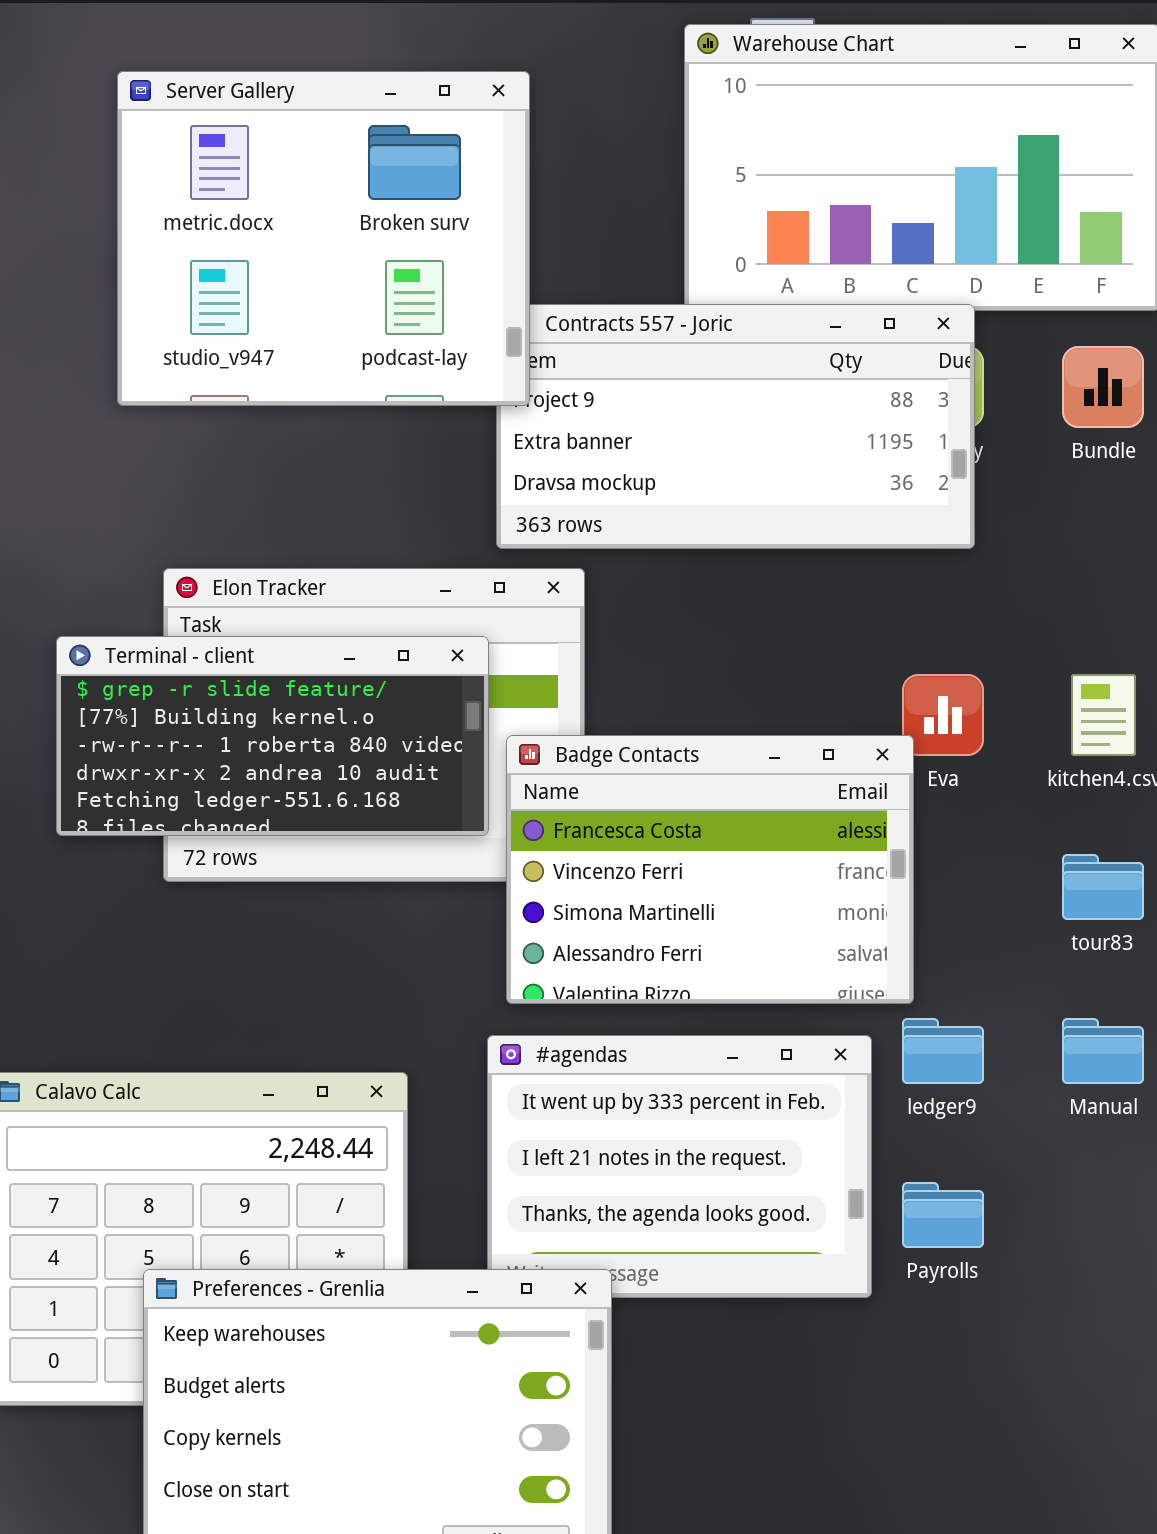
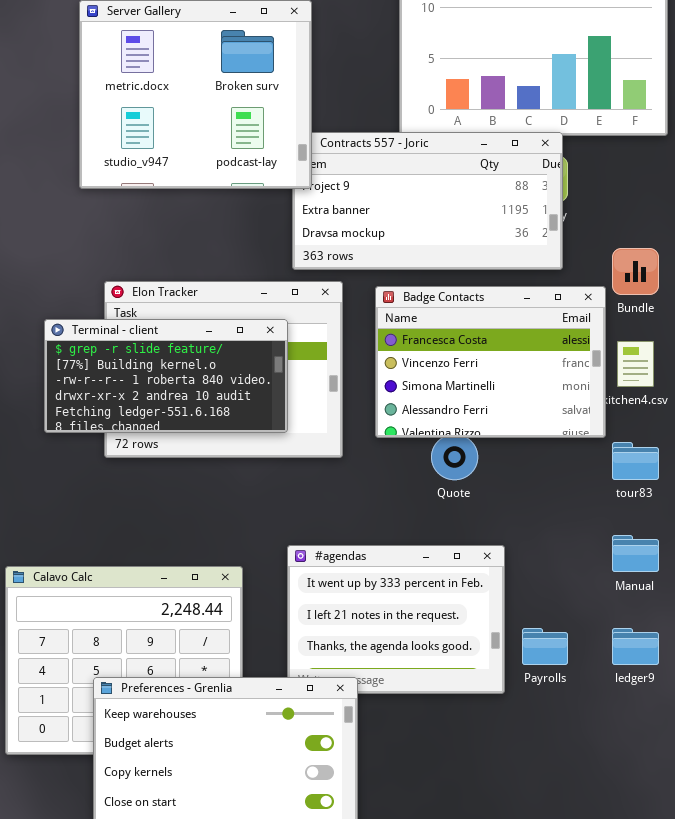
Bundle: [1062,346,1144,428] -> [612,248,659,295], moved
Badge Contacts: [506,735,914,1004] -> [375,286,606,438], moved
ledger9: [902,1018,984,1084] -> [612,628,659,665], moved

